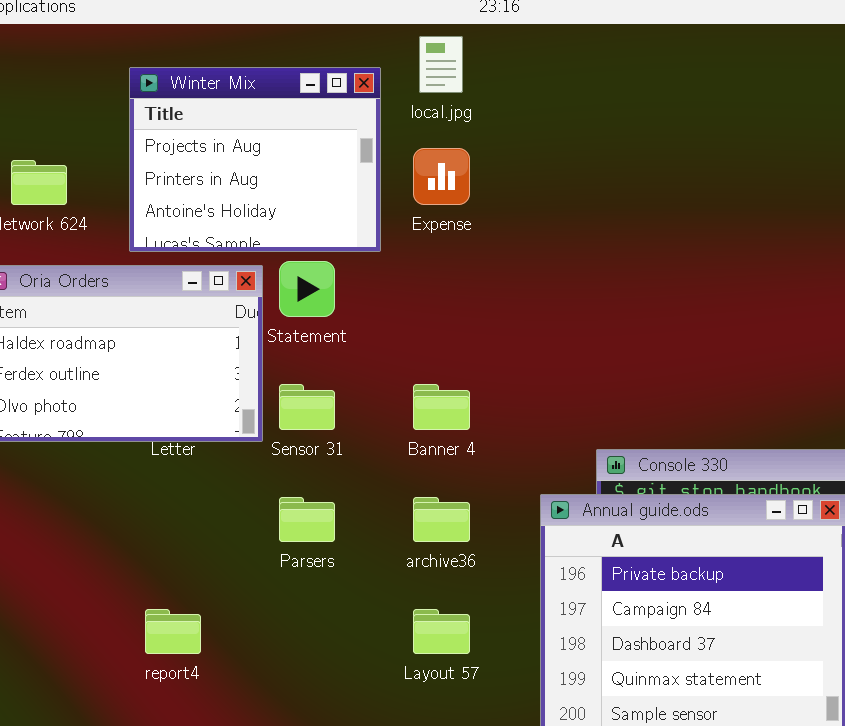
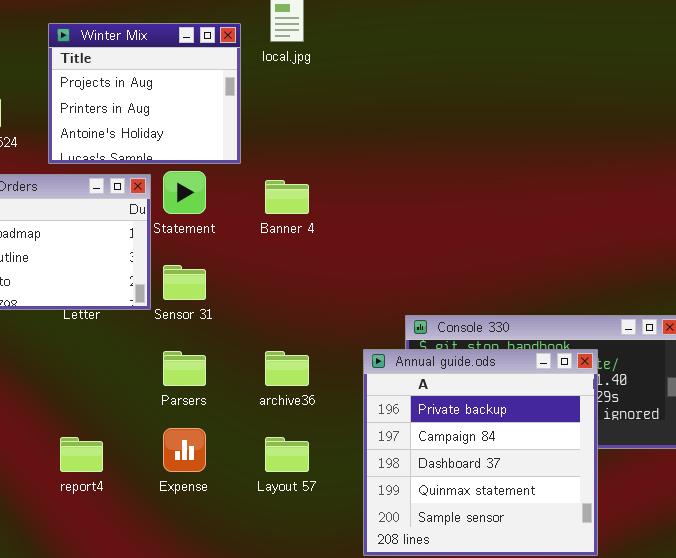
Expense: [413,148,470,205] -> [163,428,206,472], moved
Banner 4: [413,384,470,430] -> [265,180,309,214], moved

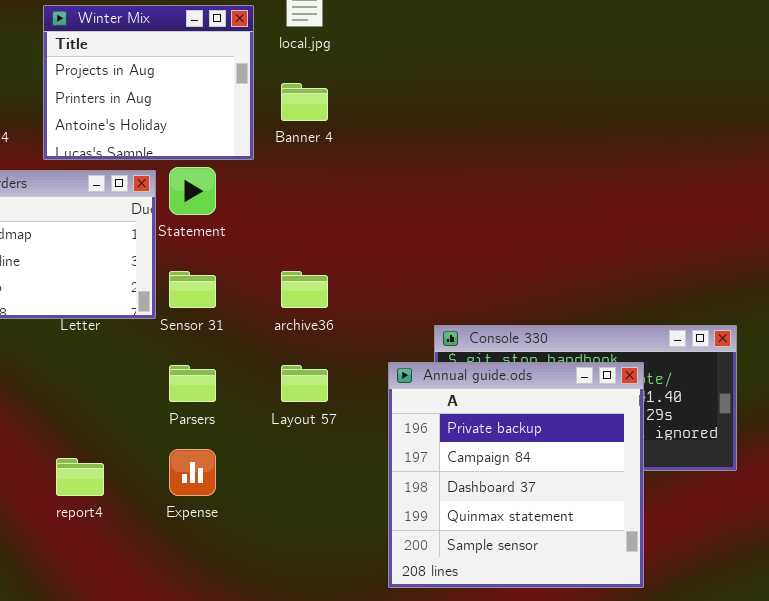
Banner 4: [265,180,309,214] -> [281,83,328,121], moved
archive36: [265,351,309,386] -> [281,271,328,308], moved
Layout 57: [265,437,309,472] -> [281,365,328,402], moved

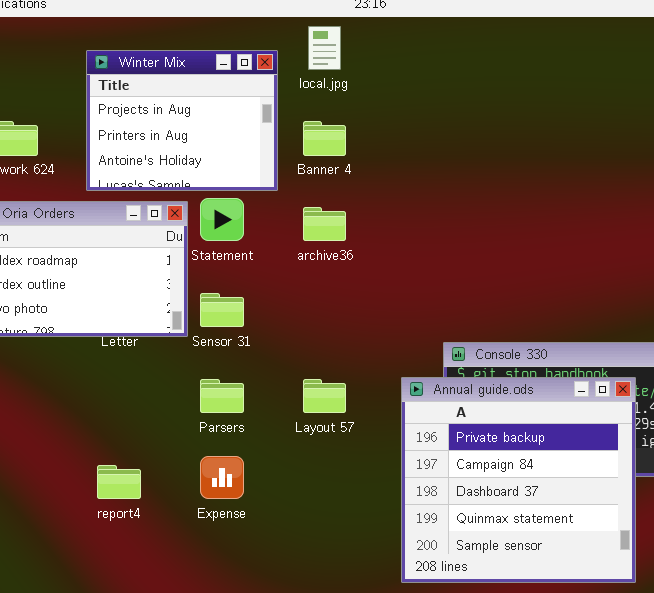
archive36: [281,271,328,308] -> [303,207,346,241], moved

